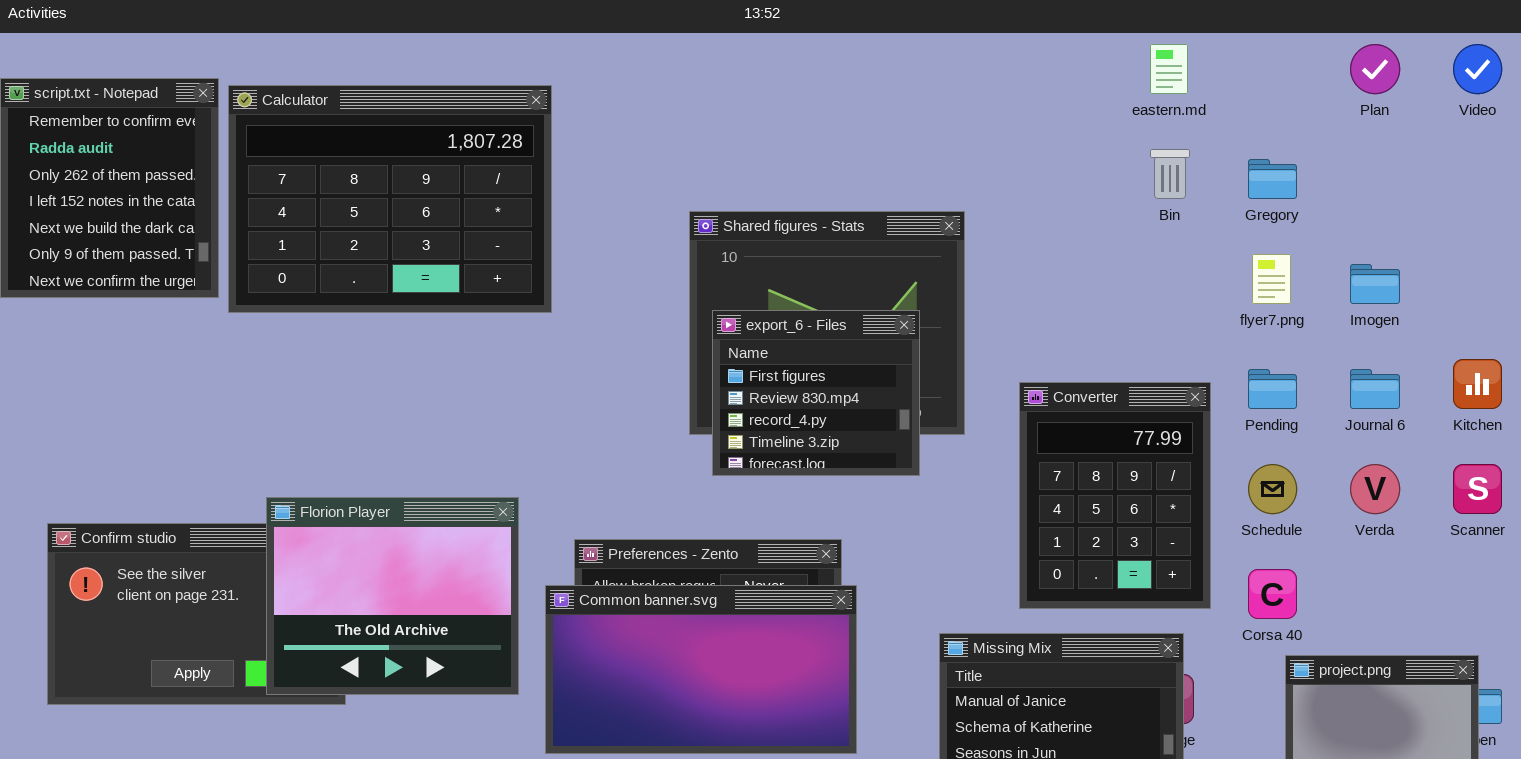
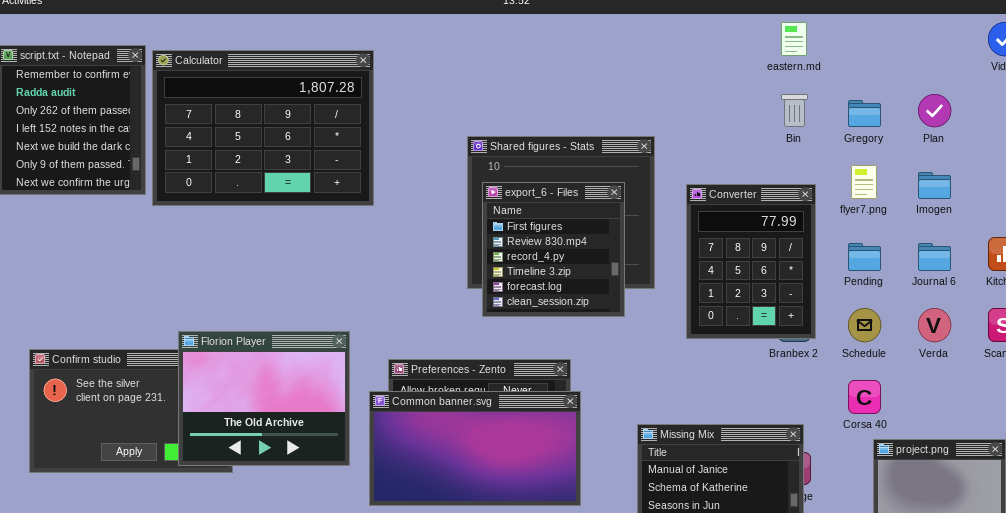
Plan: [1350,44,1400,94] -> [918,94,951,127], moved
export_6 - Files: [712,310,920,476] -> [482,182,625,317], resized
Converter: [1019,382,1211,609] -> [686,184,816,339], moved

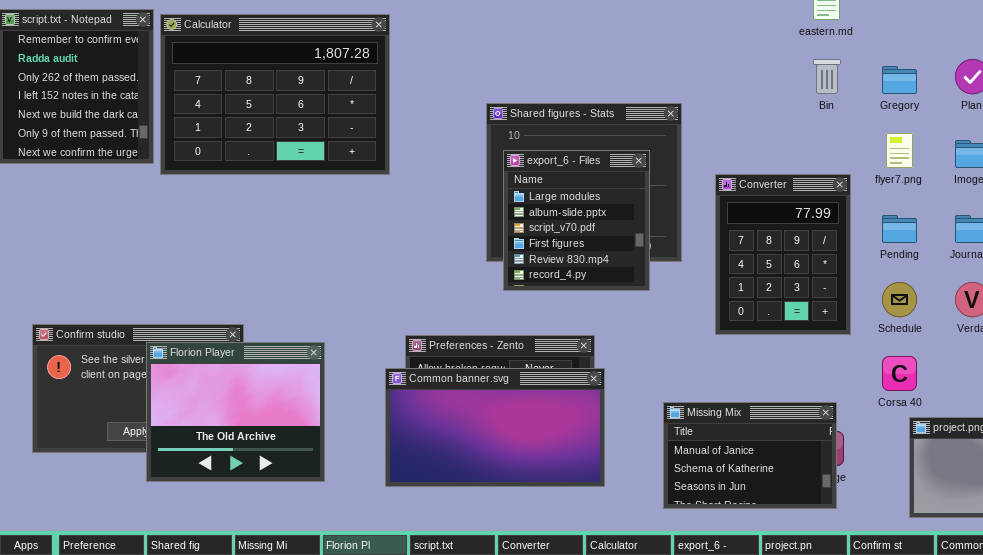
export_6 - Files: [482,182,625,317] -> [503,150,650,291], scrolled up 3 rows
Converter: [686,184,816,339] -> [715,174,851,335], moved
Florion Player: [178,331,350,466] -> [146,342,325,482], moved

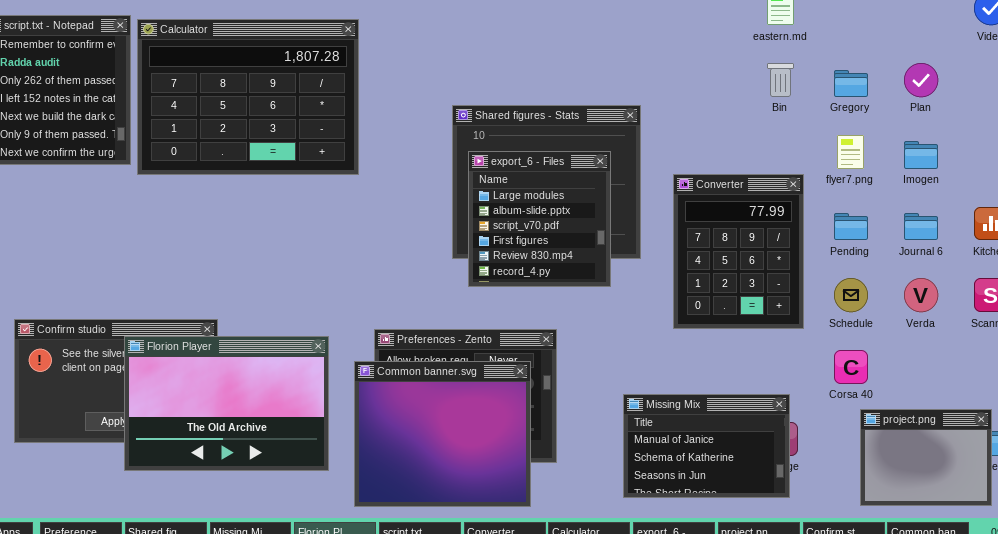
Florion Player: [146,342,325,482] -> [124,336,329,471], resized
Common banner.svg: [385,368,605,487] -> [354,361,531,507], resized

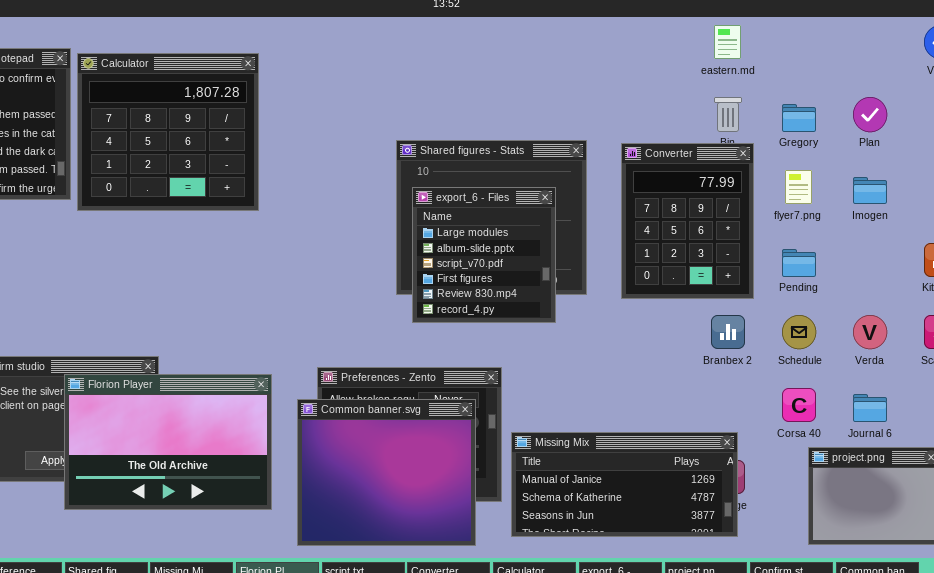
Calculator: [137,19,359,175] -> [77,53,259,211], resized
Converter: [673,174,804,329] -> [621,143,754,299], moved
Journal 6: [904,213,938,240] -> [853,394,887,422], moved
Missing Mix: [623,394,790,498] -> [511,432,738,537], resized

